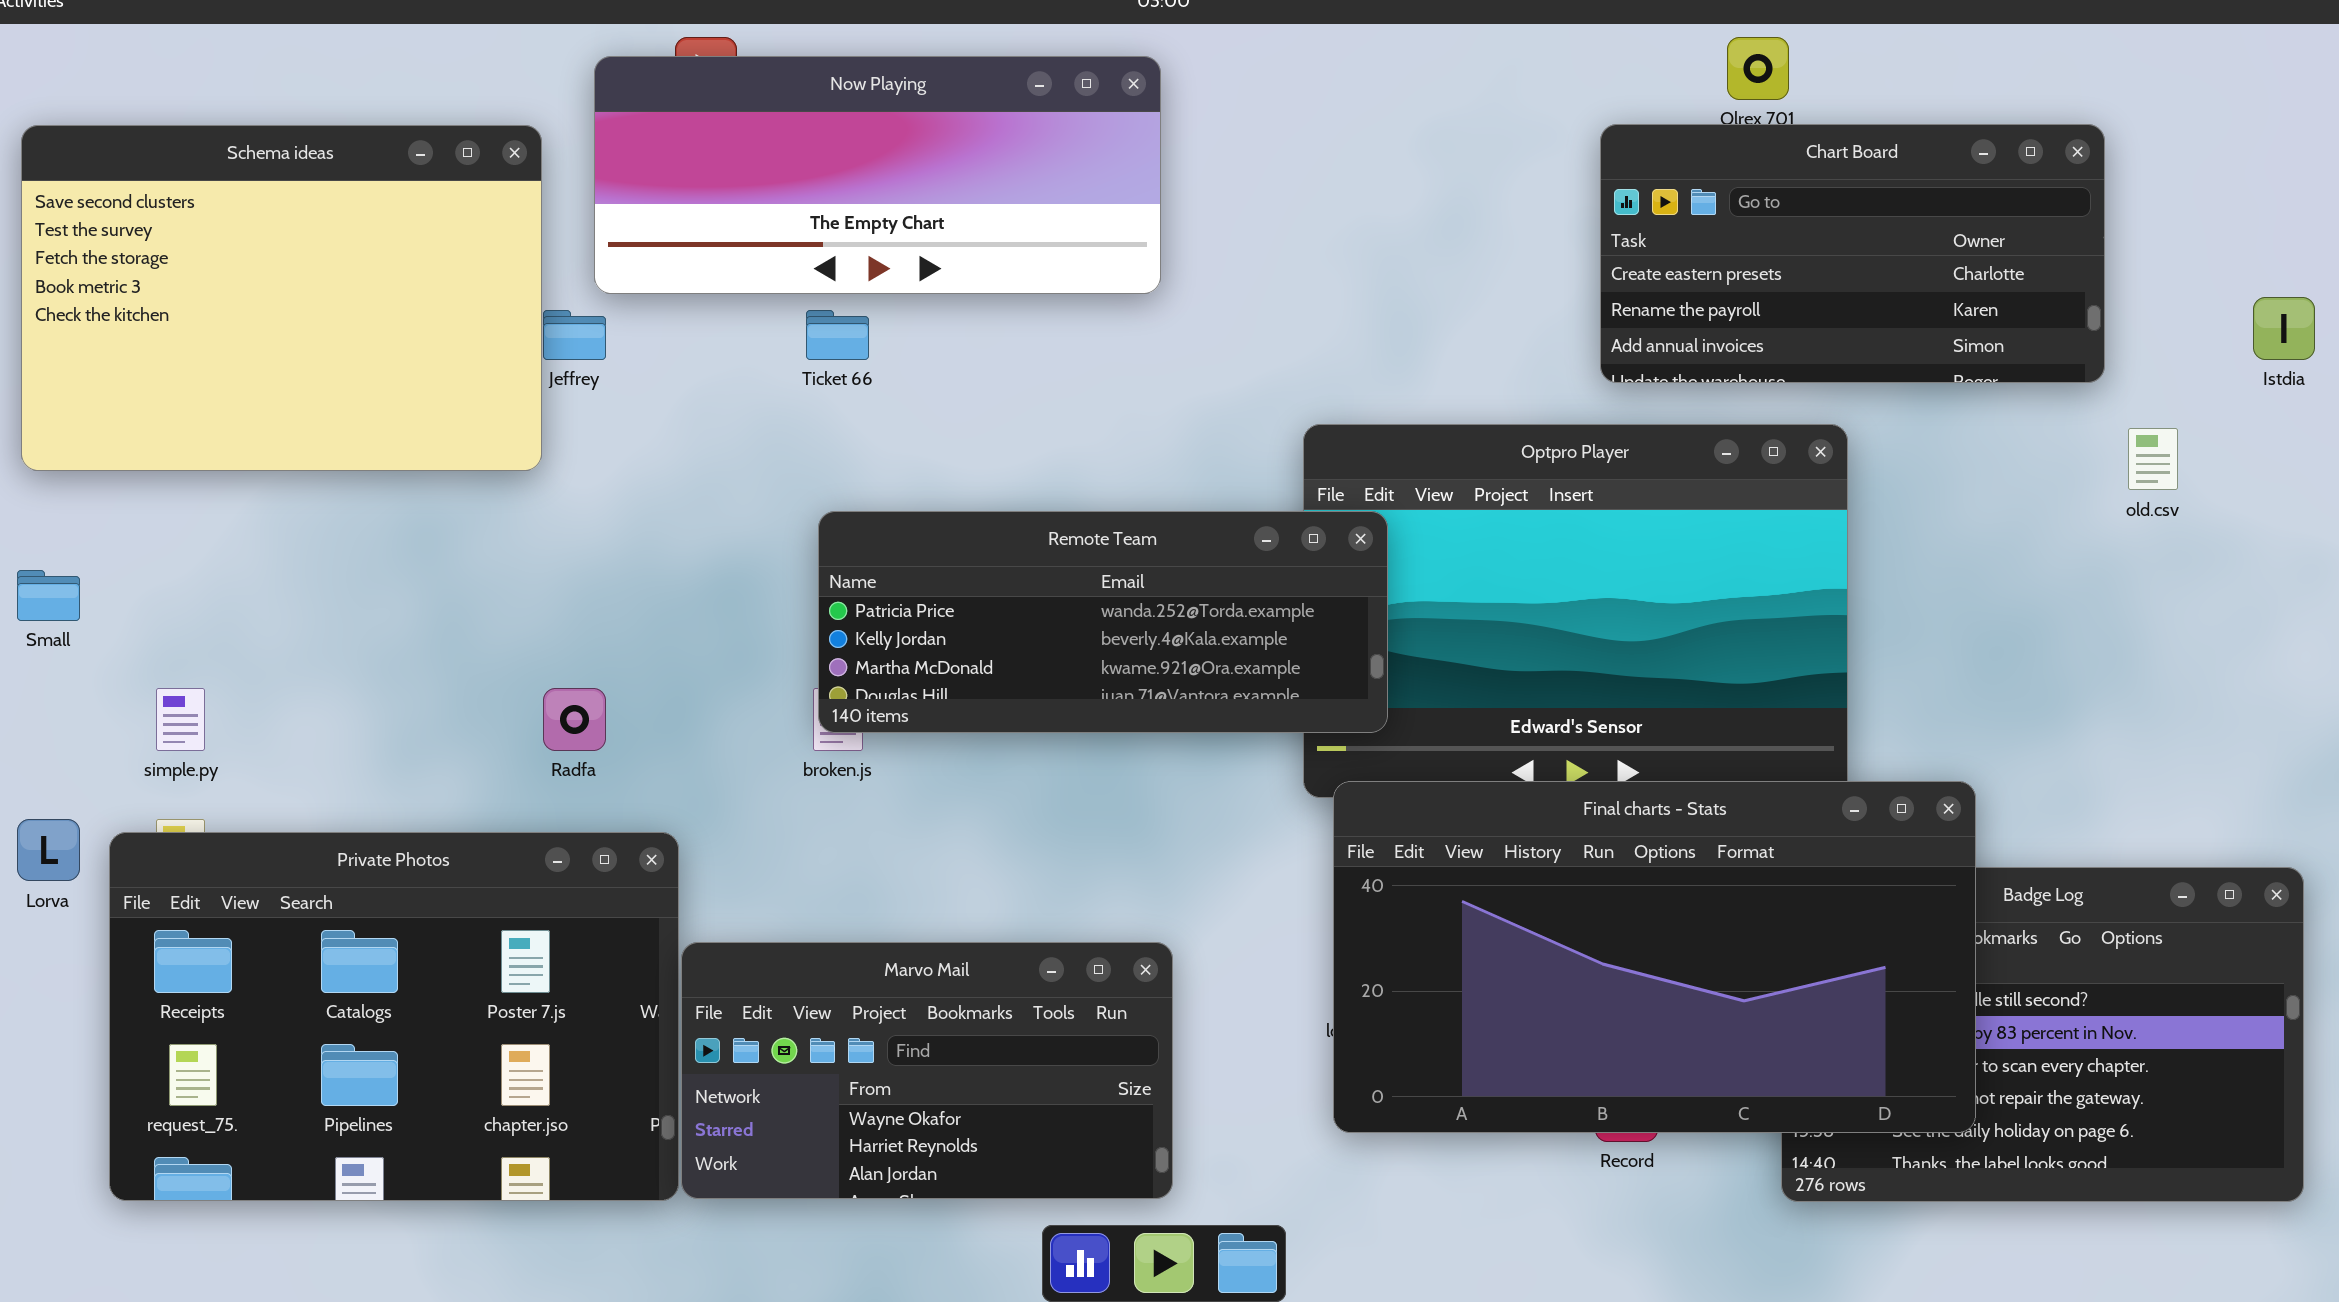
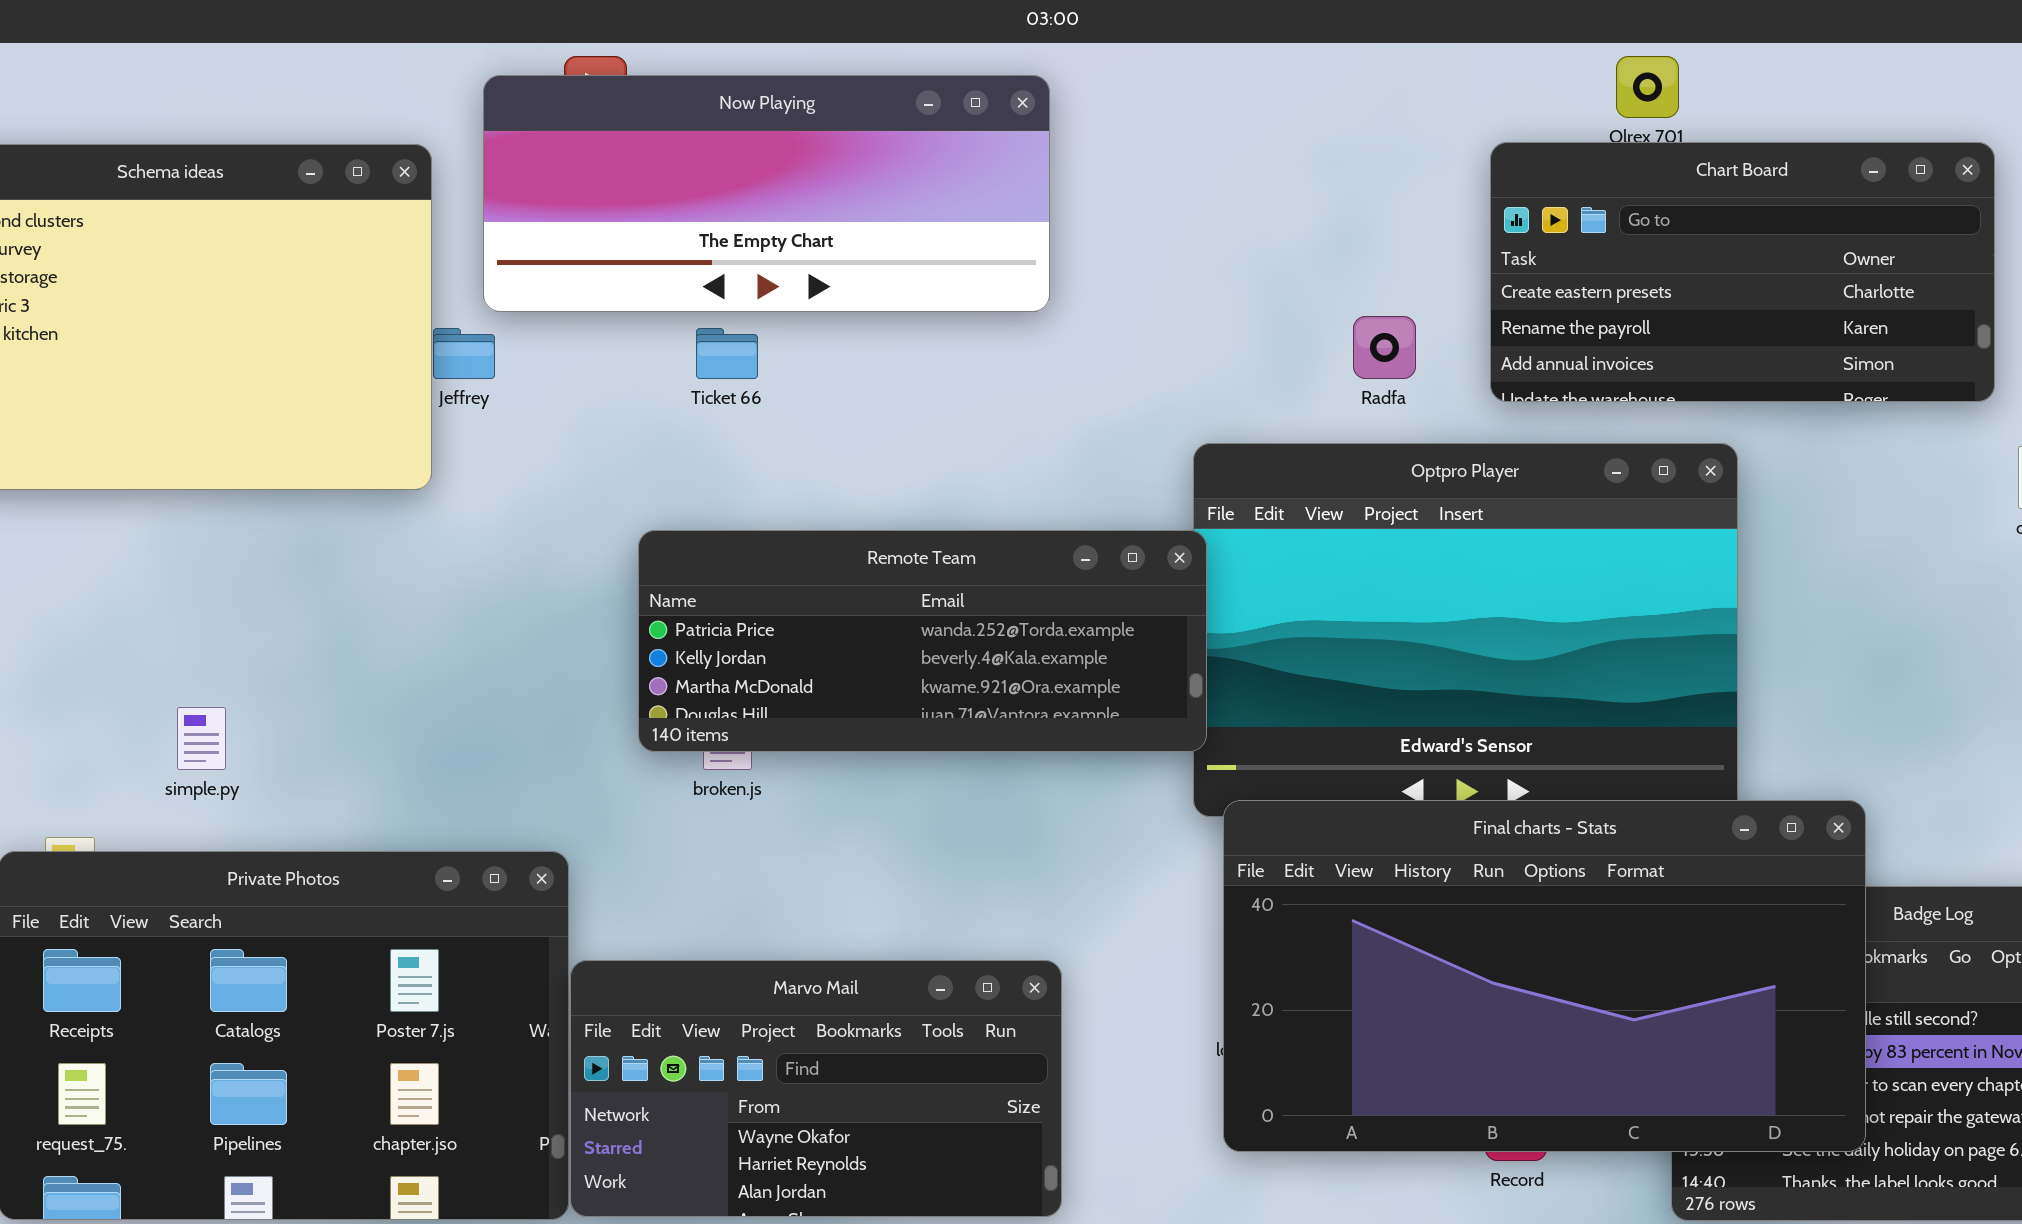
Remote Team: [818,511,1388,733] -> [638,530,1207,752], moved
simple.py: [156,688,205,751] -> [177,707,226,770], moved
Radfa: [543,688,606,751] -> [1353,316,1416,379], moved

